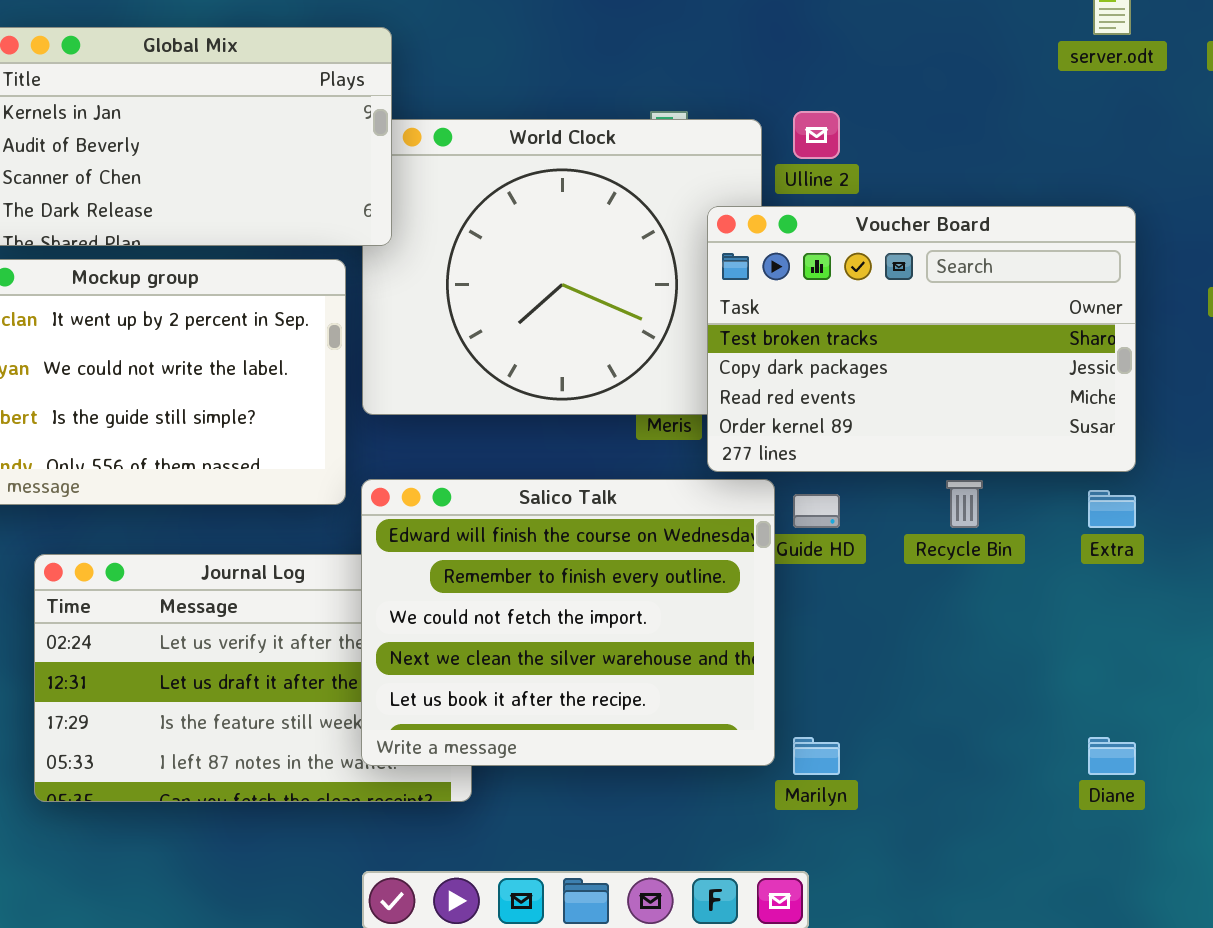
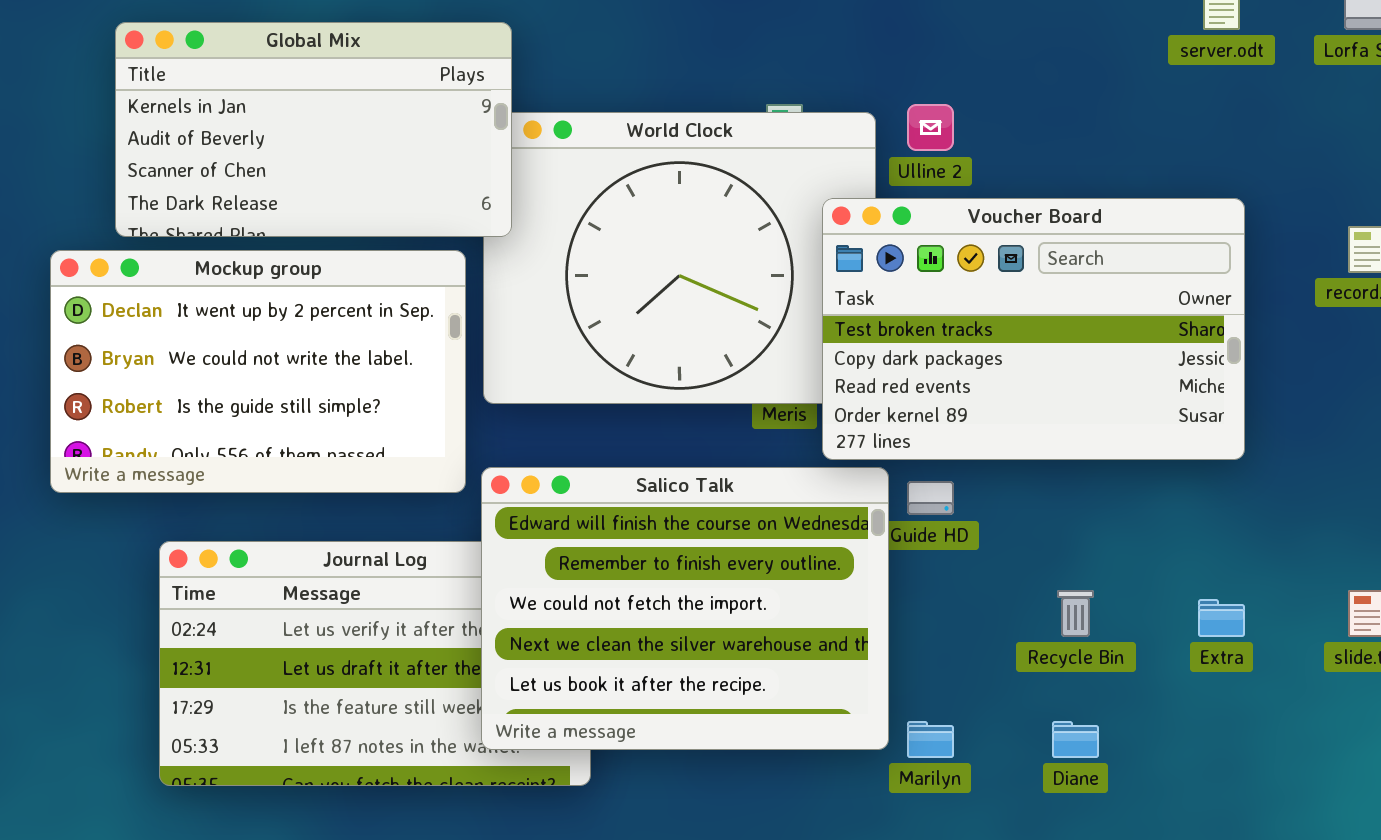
Recycle Bin: [946,480,983,528] -> [1057,590,1094,637], moved
Extra: [1088,490,1136,528] -> [1198,599,1245,637], moved
Diane: [1088,737,1136,775] -> [1052,721,1099,758], moved

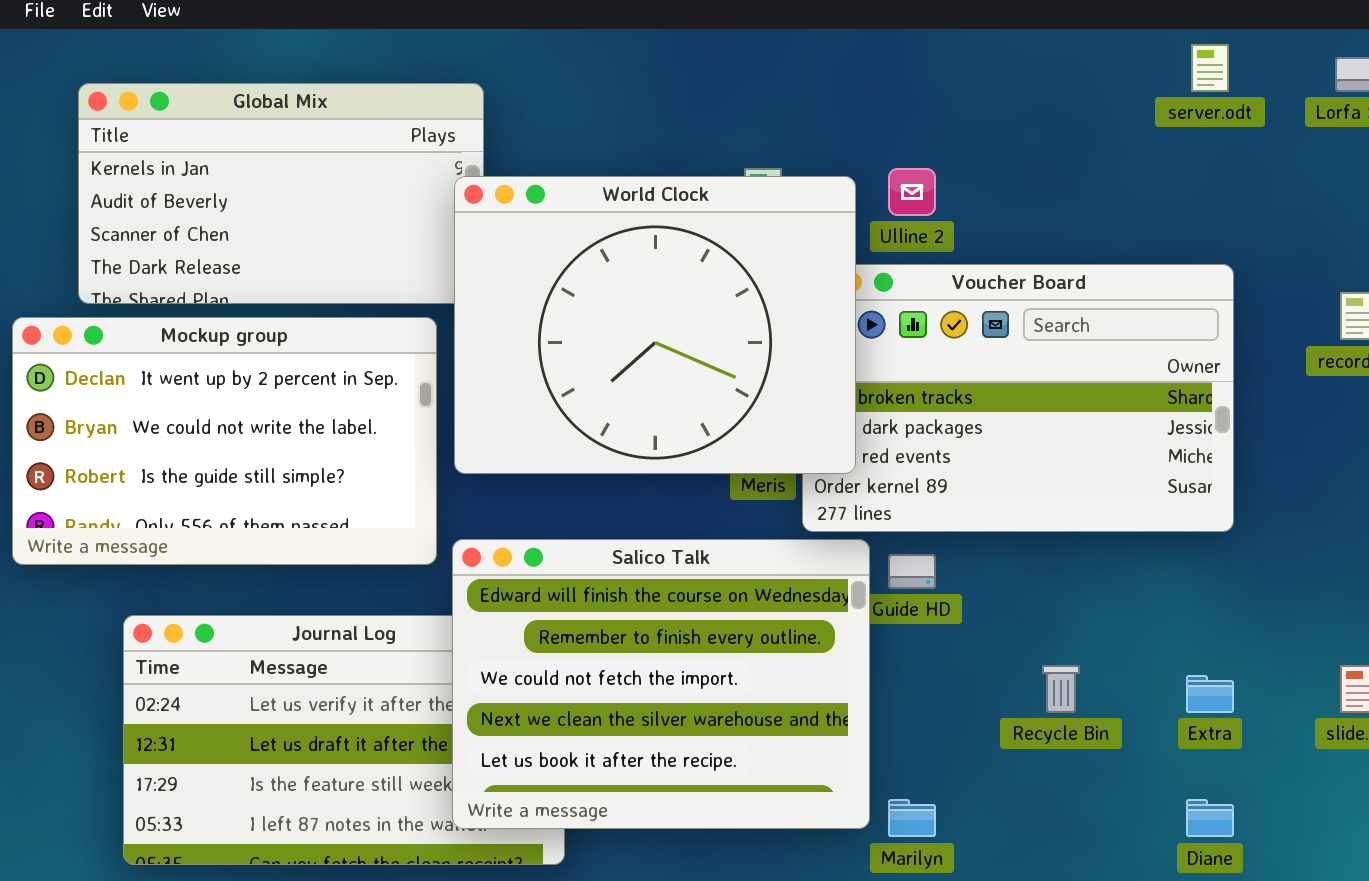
World Clock: [483,112,876,404] -> [454,176,856,474], raised
Diane: [1052,721,1099,758] -> [1186,799,1234,837], moved

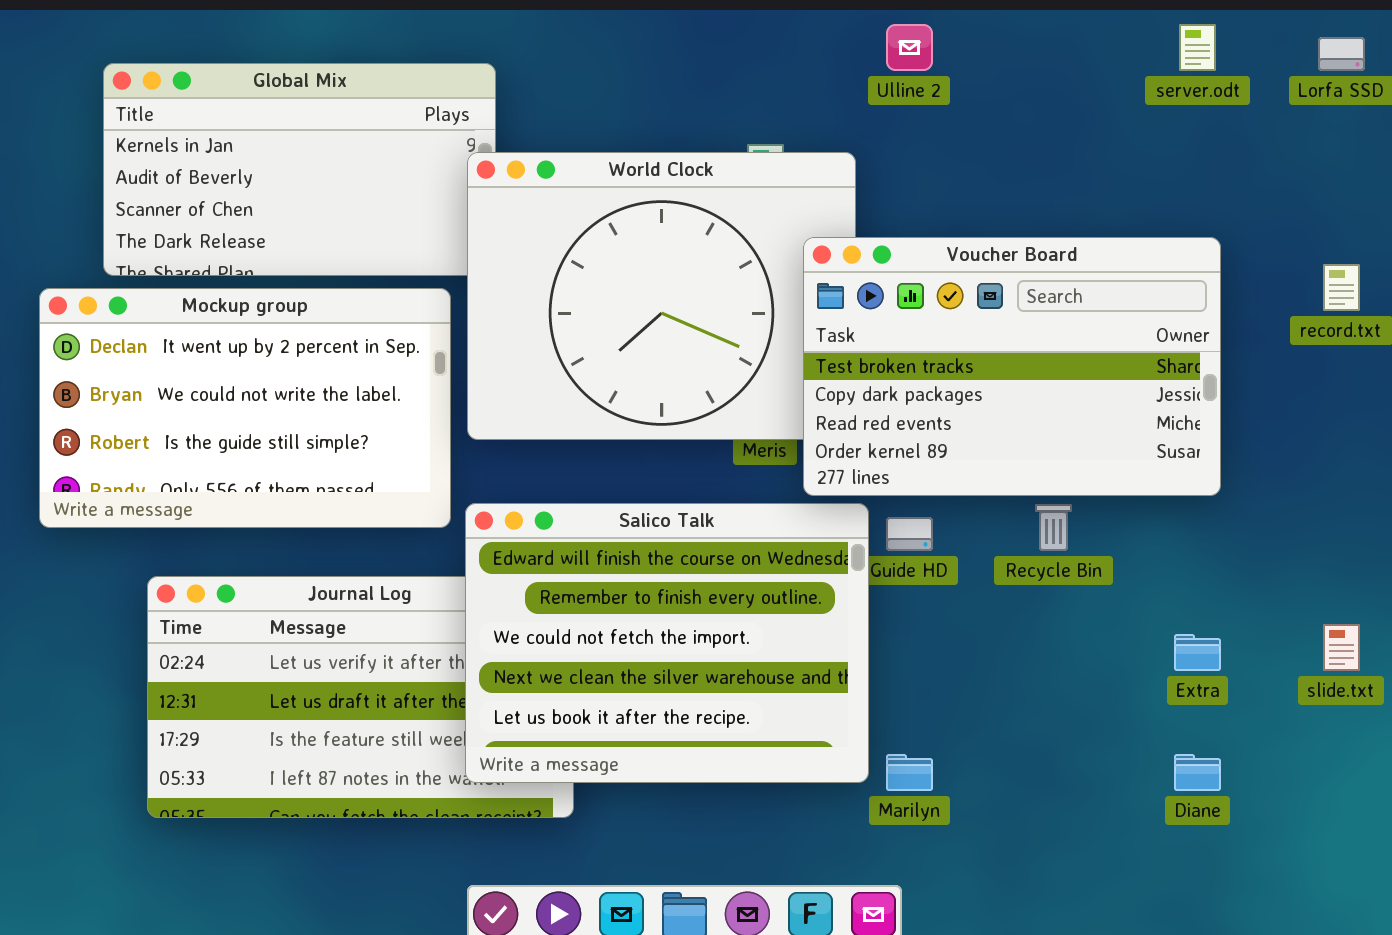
Ulline 2: [888,168,936,216] -> [886,24,933,71], moved
Voucher Board: [802,264,1234,532] -> [803,237,1221,496], raised
Recycle Bin: [1042,665,1080,713] -> [1035,504,1072,551], moved

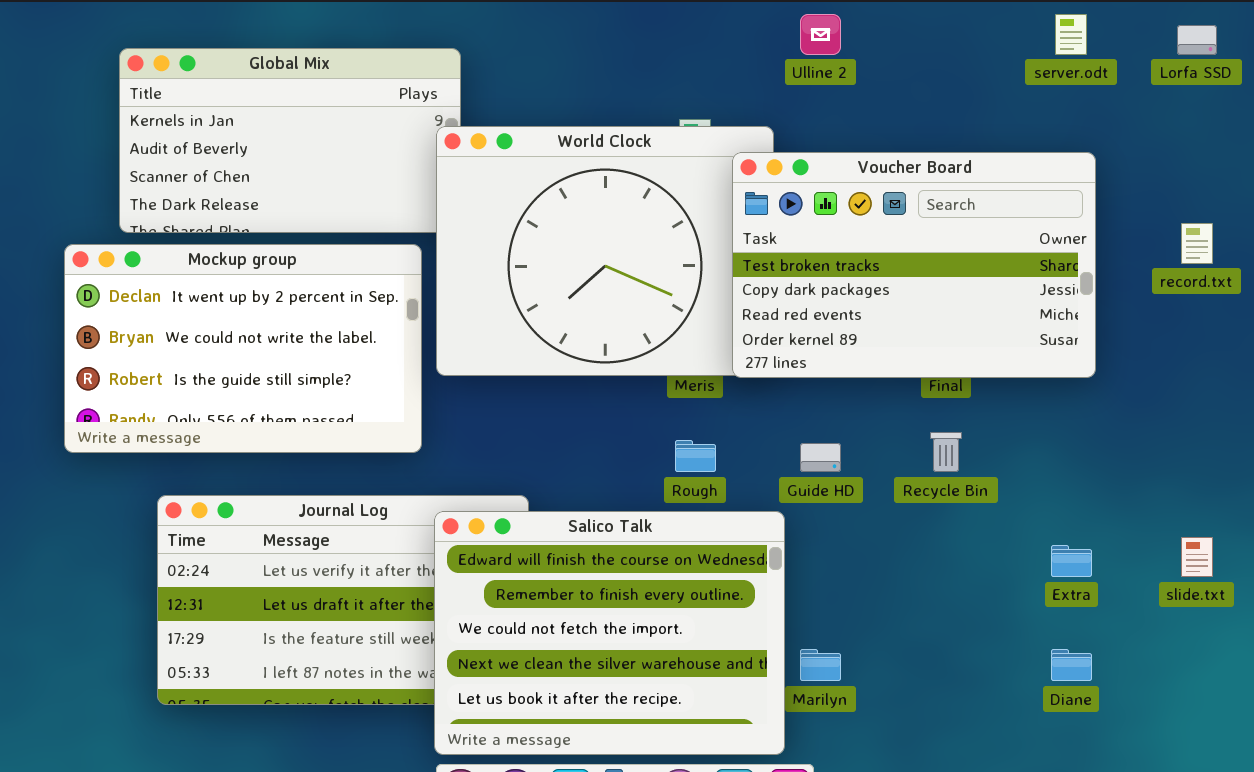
Voucher Board: [803,237,1221,496] -> [732,152,1096,378], moved
Salico Talk: [465,503,869,783] -> [434,511,785,755], moved

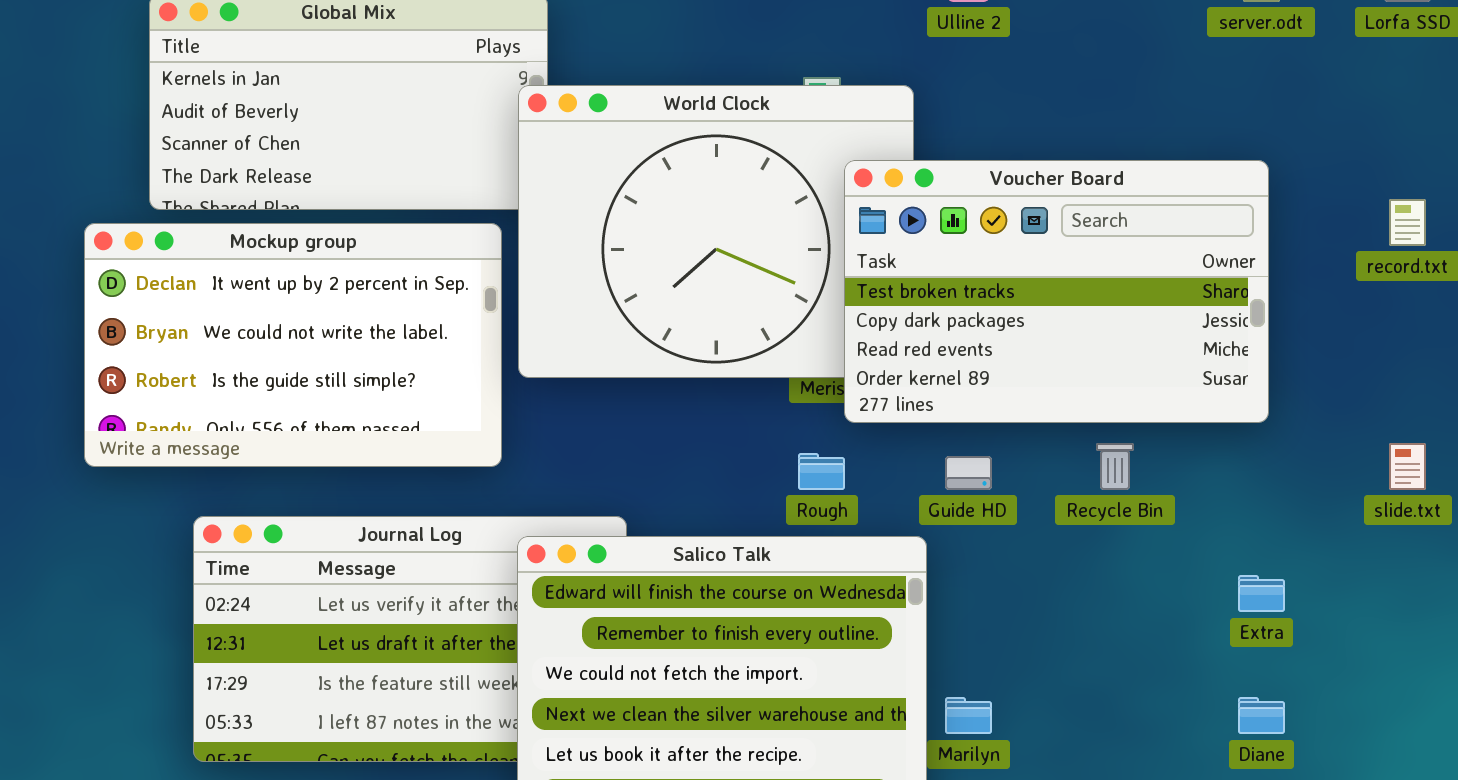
Voucher Board: [732,152,1096,378] -> [844,160,1269,423], moved
slide.txt: [1181,537,1213,577] -> [1389,443,1426,490], moved

